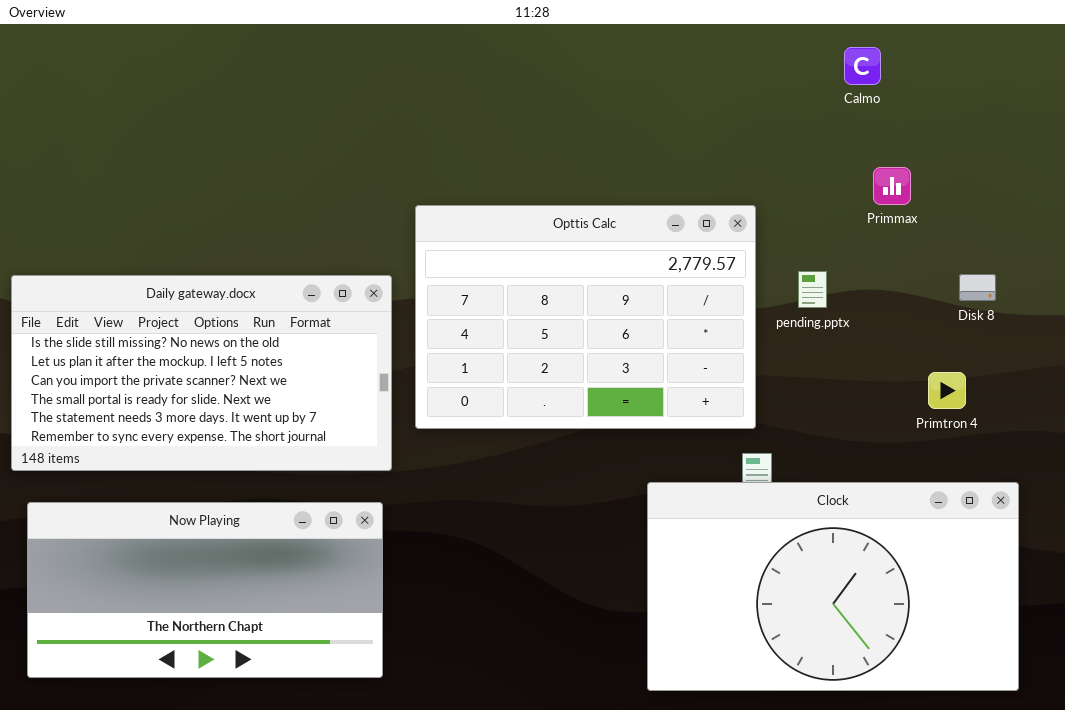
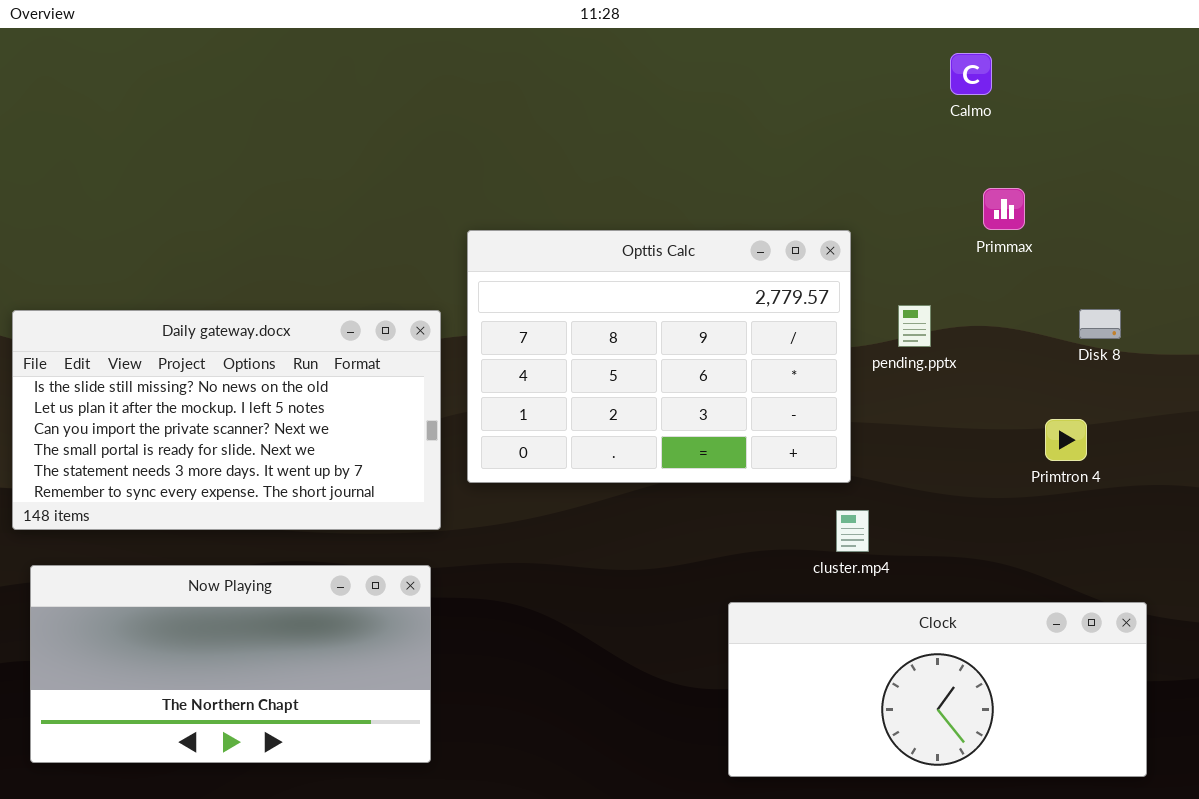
Clock: [647,482,1019,691] -> [728,602,1147,777], resized

